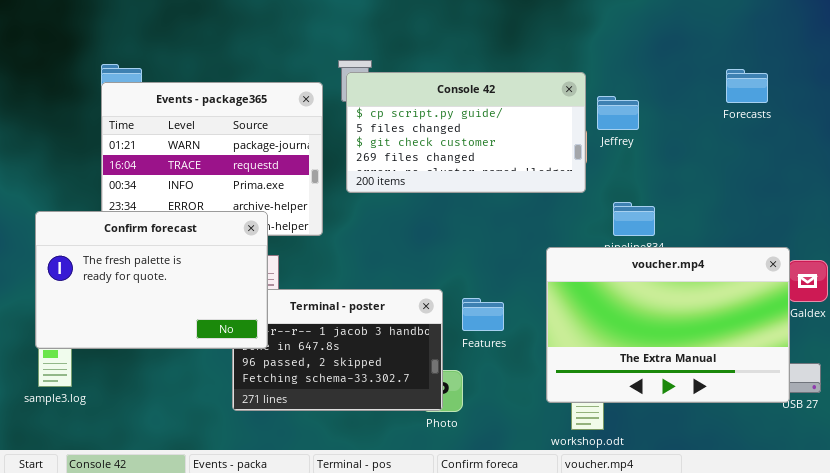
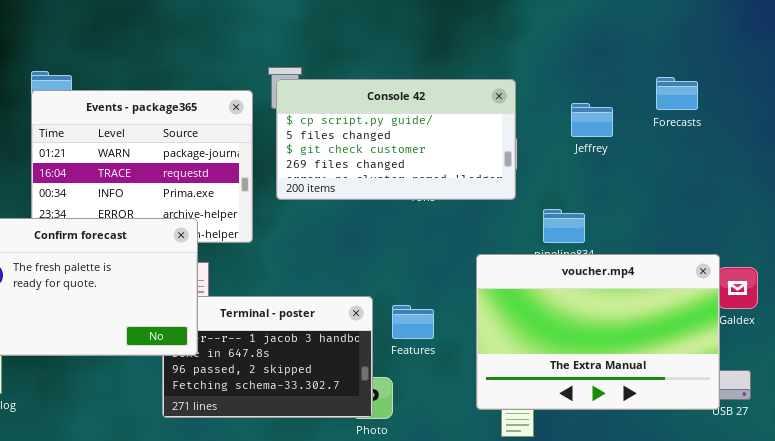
Jeffrey: [597,96,639,130] -> [571,103,613,137], moved

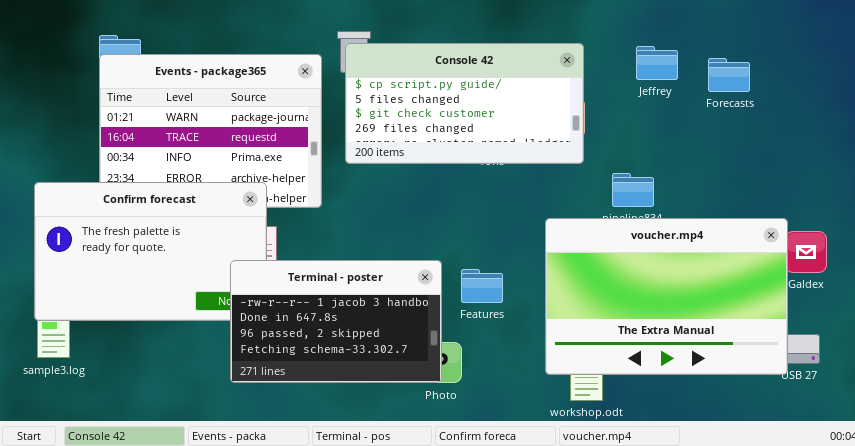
Forecasts: [656,77,698,110] -> [708,58,750,92], moved
Jeffrey: [571,103,613,137] -> [636,46,678,80], moved
Terminal - poster: [162,296,373,418] -> [230,260,442,383], raised

